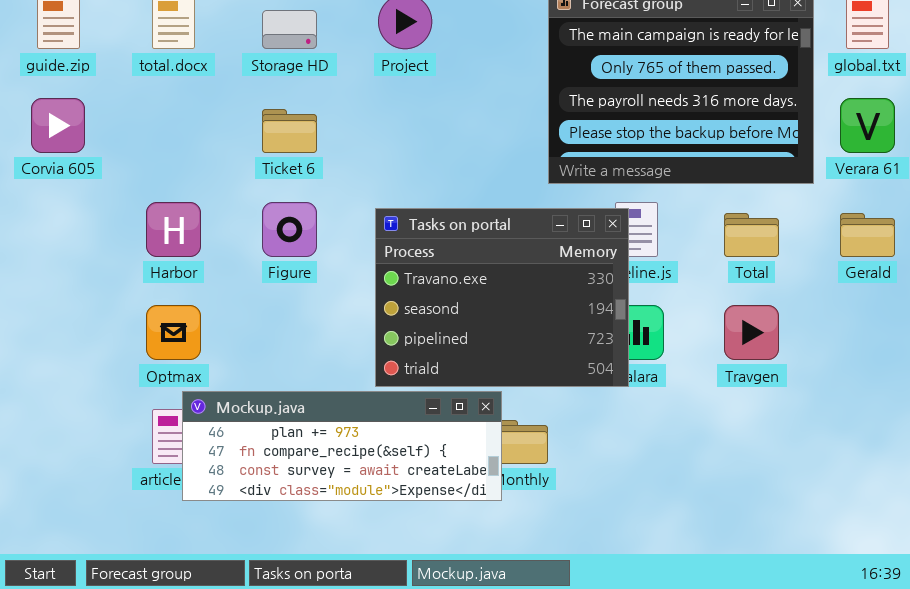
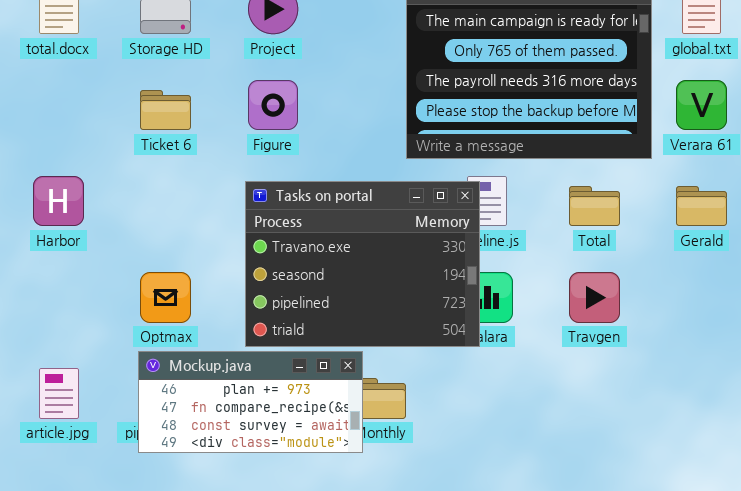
Figure: [262,202,317,257] -> [248,80,298,130], moved
Optmax: [146,305,201,360] -> [140,272,191,323], moved
Mockup.java: [182,391,502,501] -> [138,351,363,453], resized

